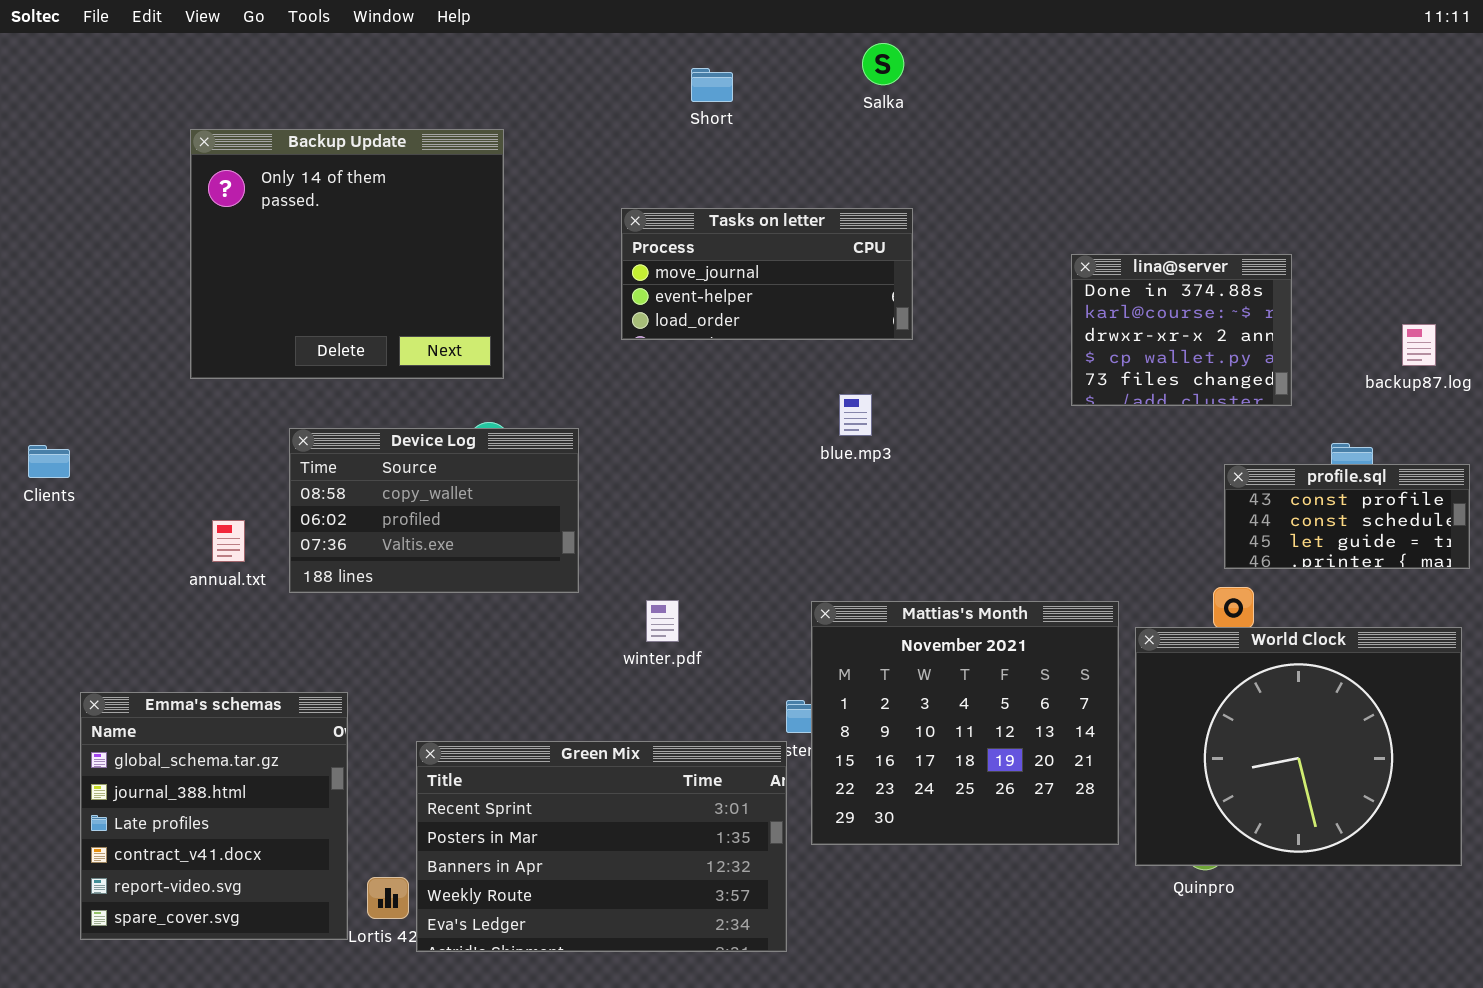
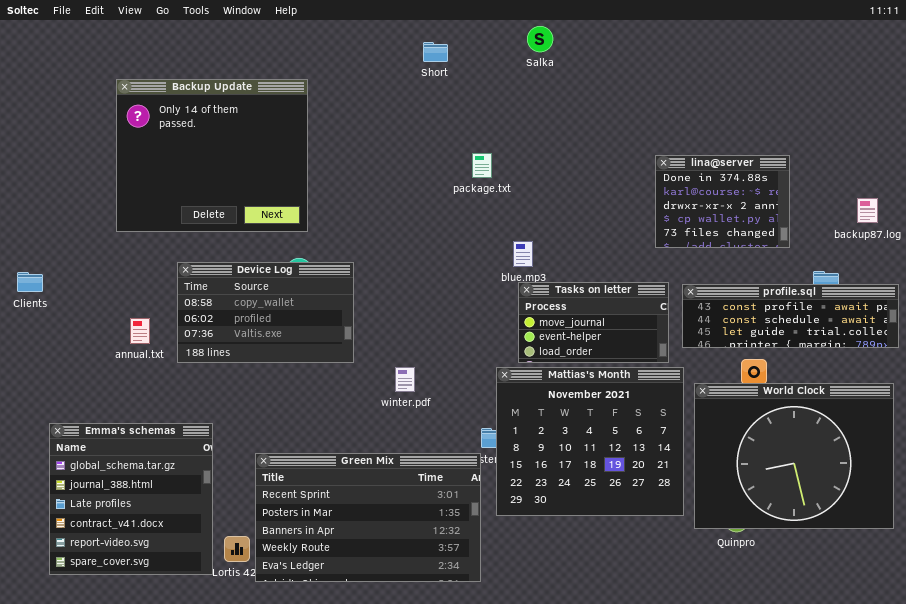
Tasks on letter: [621,208,913,340] -> [518,282,669,363], moved, resized
profile.sql: [1224,464,1470,569] -> [682,284,899,348], resized

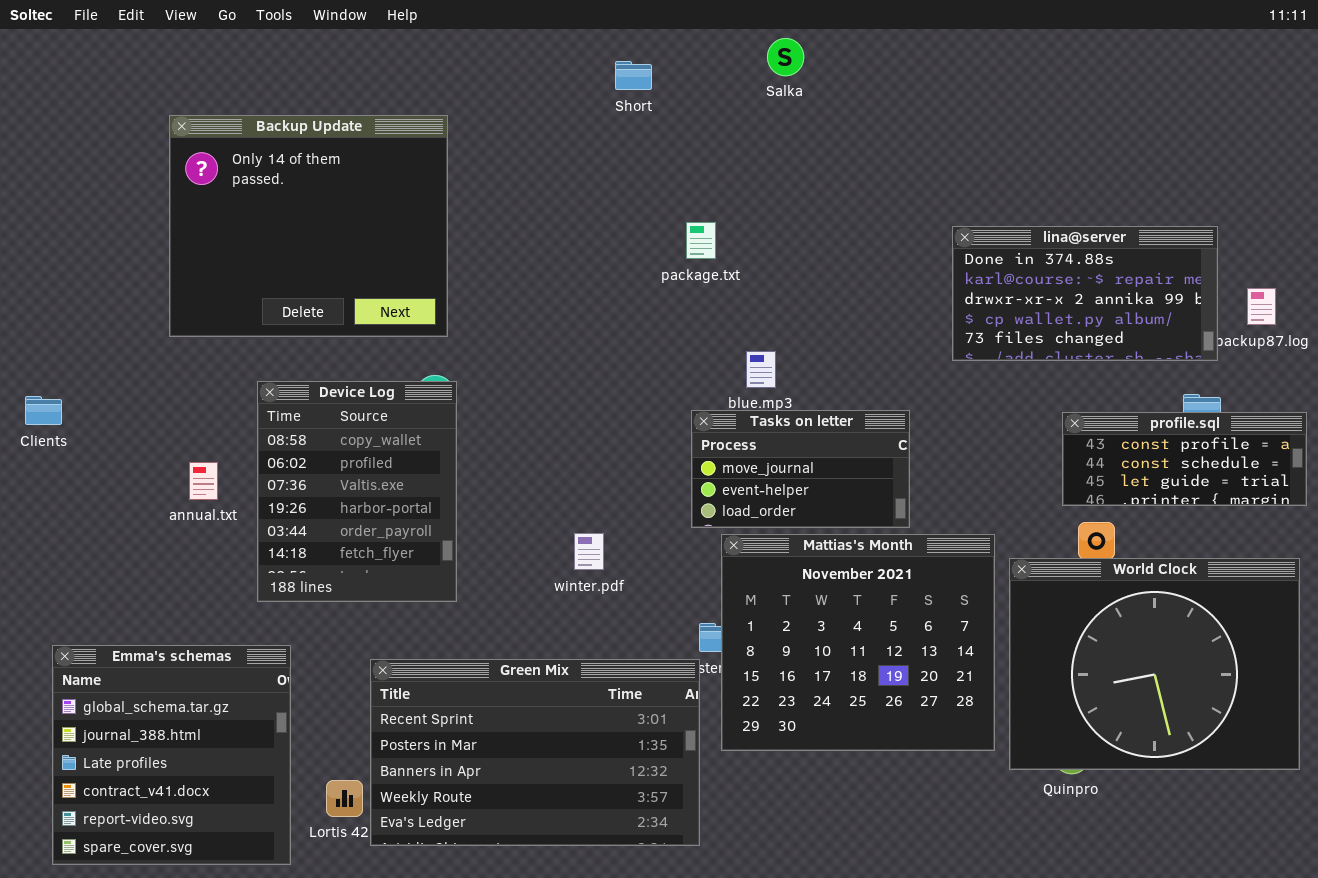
lina@server: [655,155,790,248] -> [952,226,1218,361], resized
Device Log: [177,262,354,363] -> [257,381,457,602], resized
Tasks on letter: [518,282,669,363] -> [691,410,910,528], moved
profile.sql: [682,284,899,348] -> [1062,412,1307,506], resized
Emma's schemas: [49,423,213,575] -> [52,645,291,865], moved

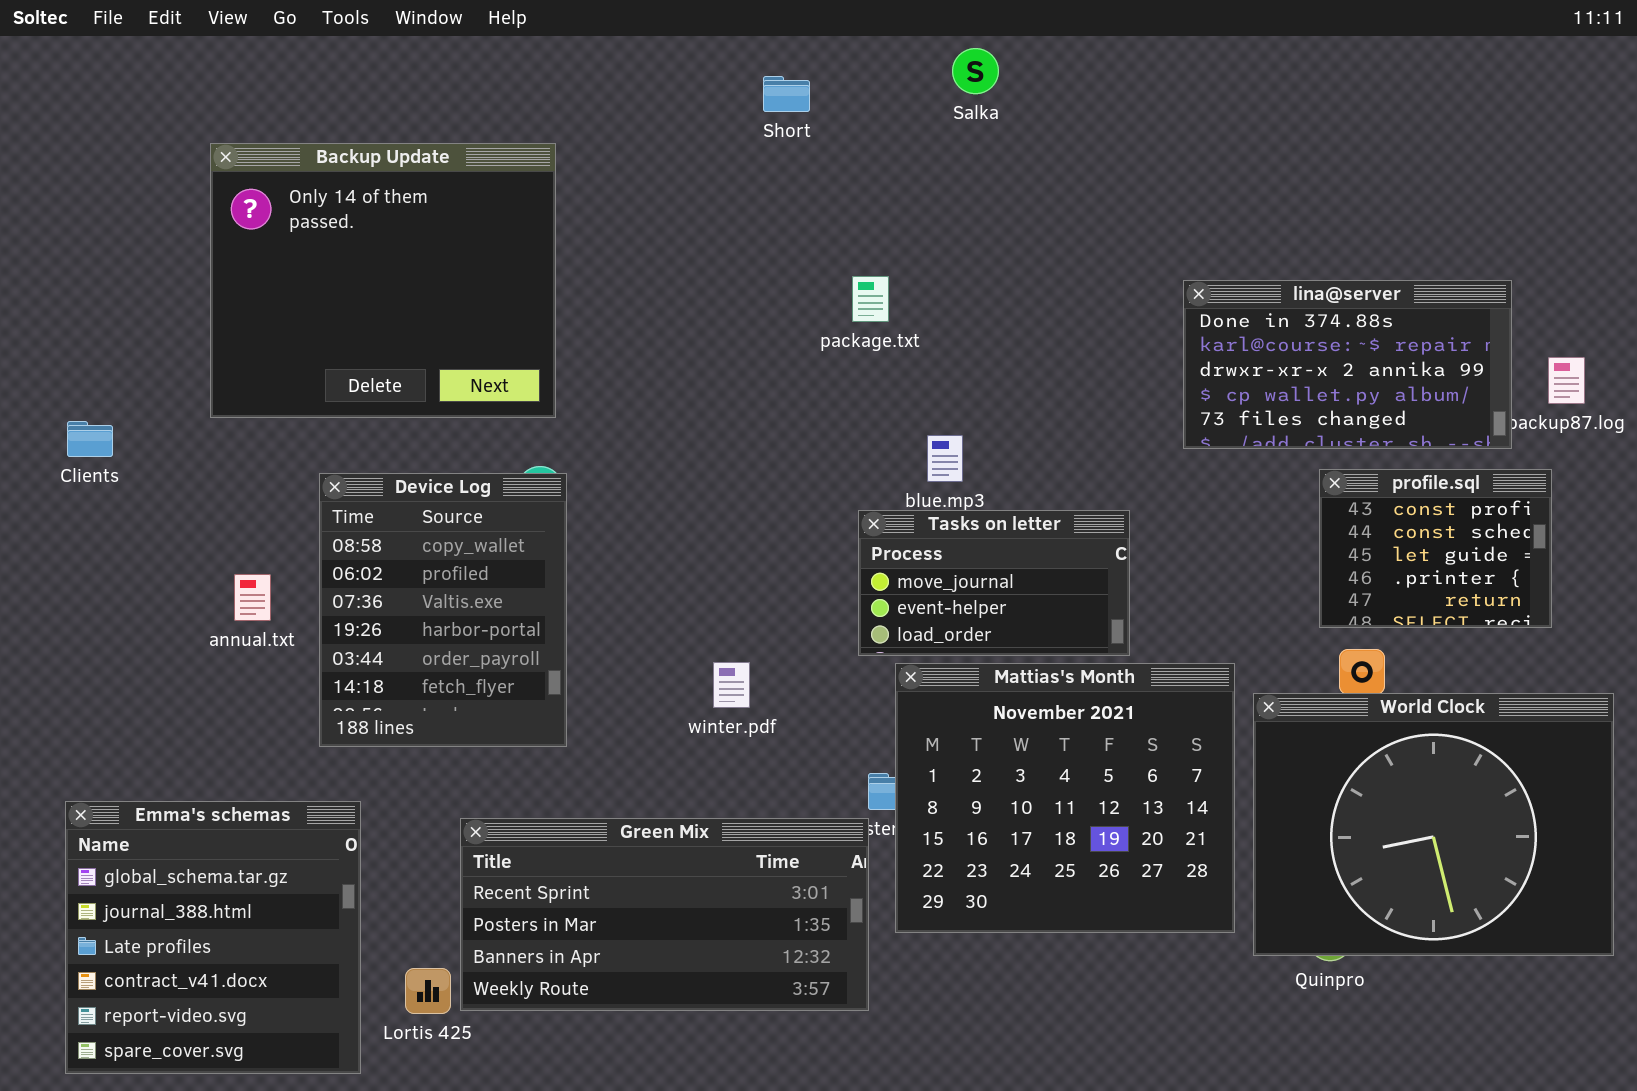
Clients: [25,396,62,425] -> [67,421,113,457], moved
profile.sql: [1062,412,1307,506] -> [1319,469,1552,628], resized
Green Mix: [370,659,700,846] -> [460,818,869,1011], resized

